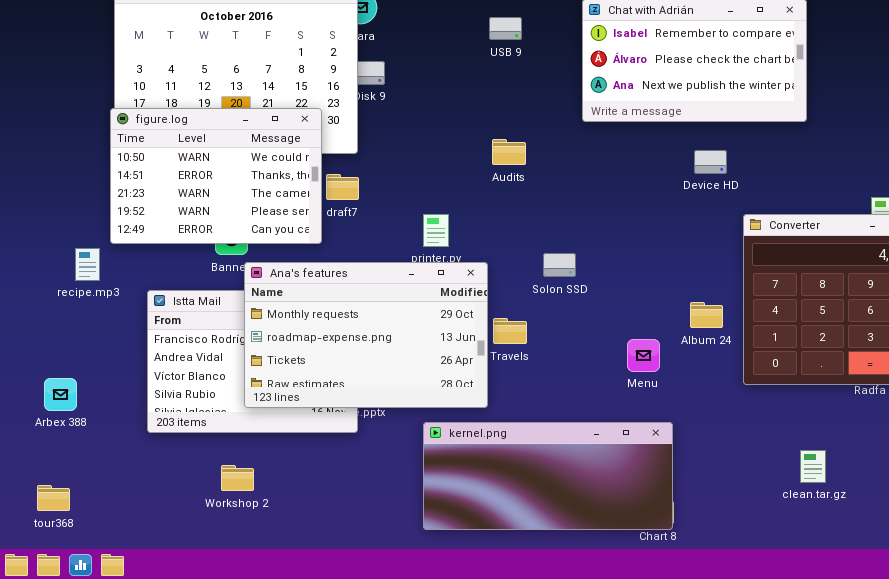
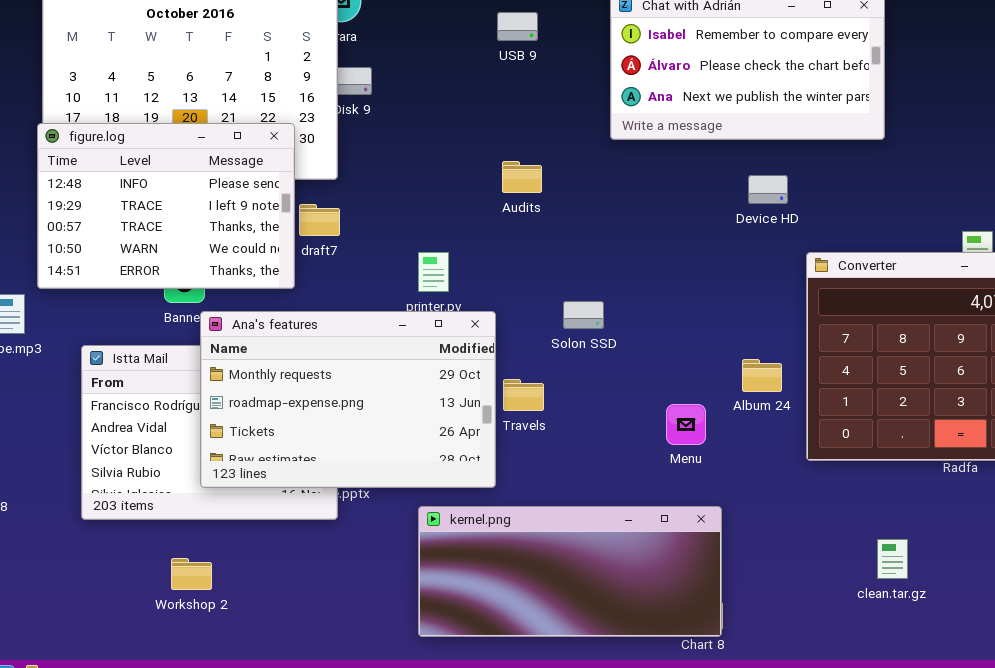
figure.log: [110,108,322,244] -> [37,123,295,289], scrolled up 3 rows

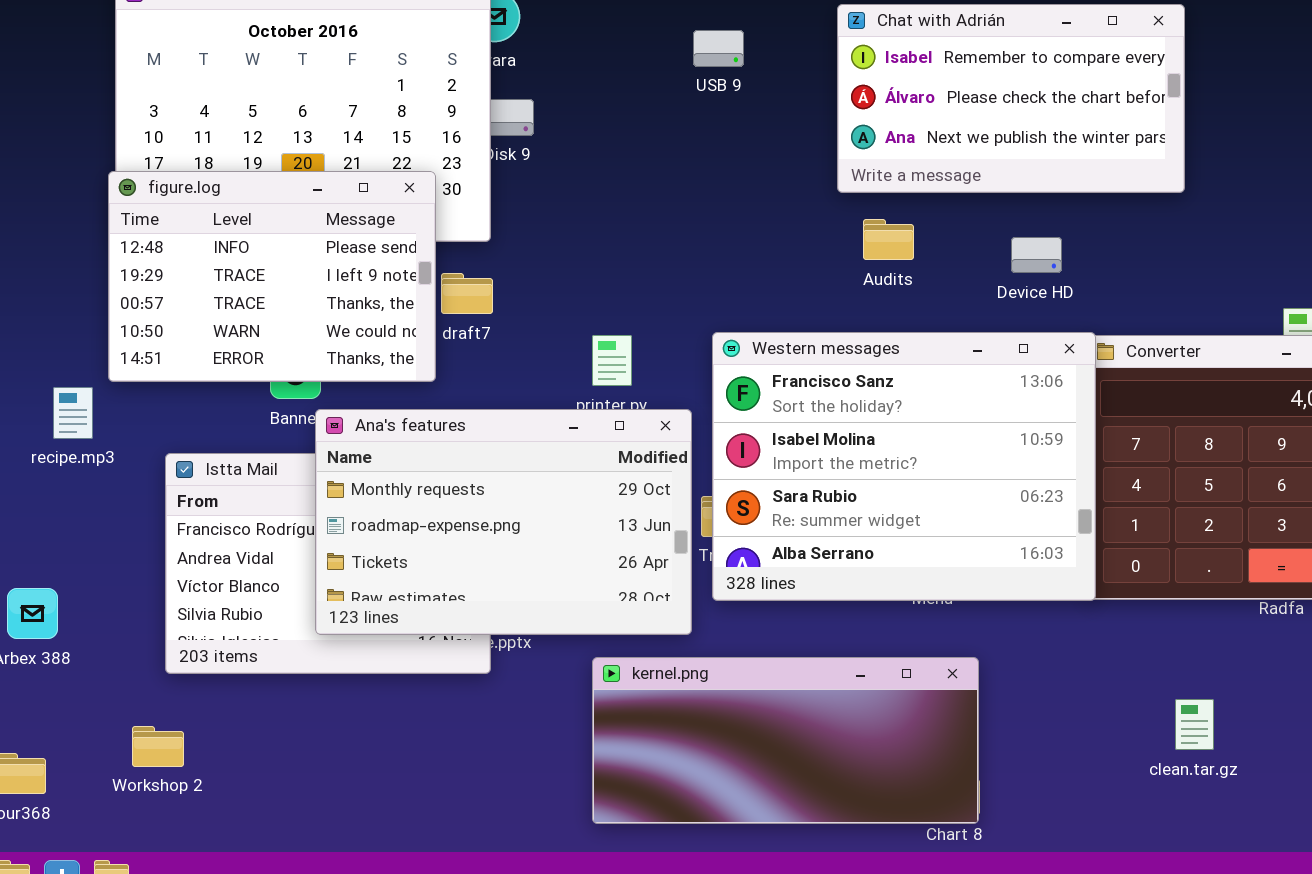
Audits: [502,161,542,193] -> [863,219,914,260], moved
Western messages: none -> [712,332,1096,601], opened
Workshop 2: [171,558,212,590] -> [132,726,184,767], moved

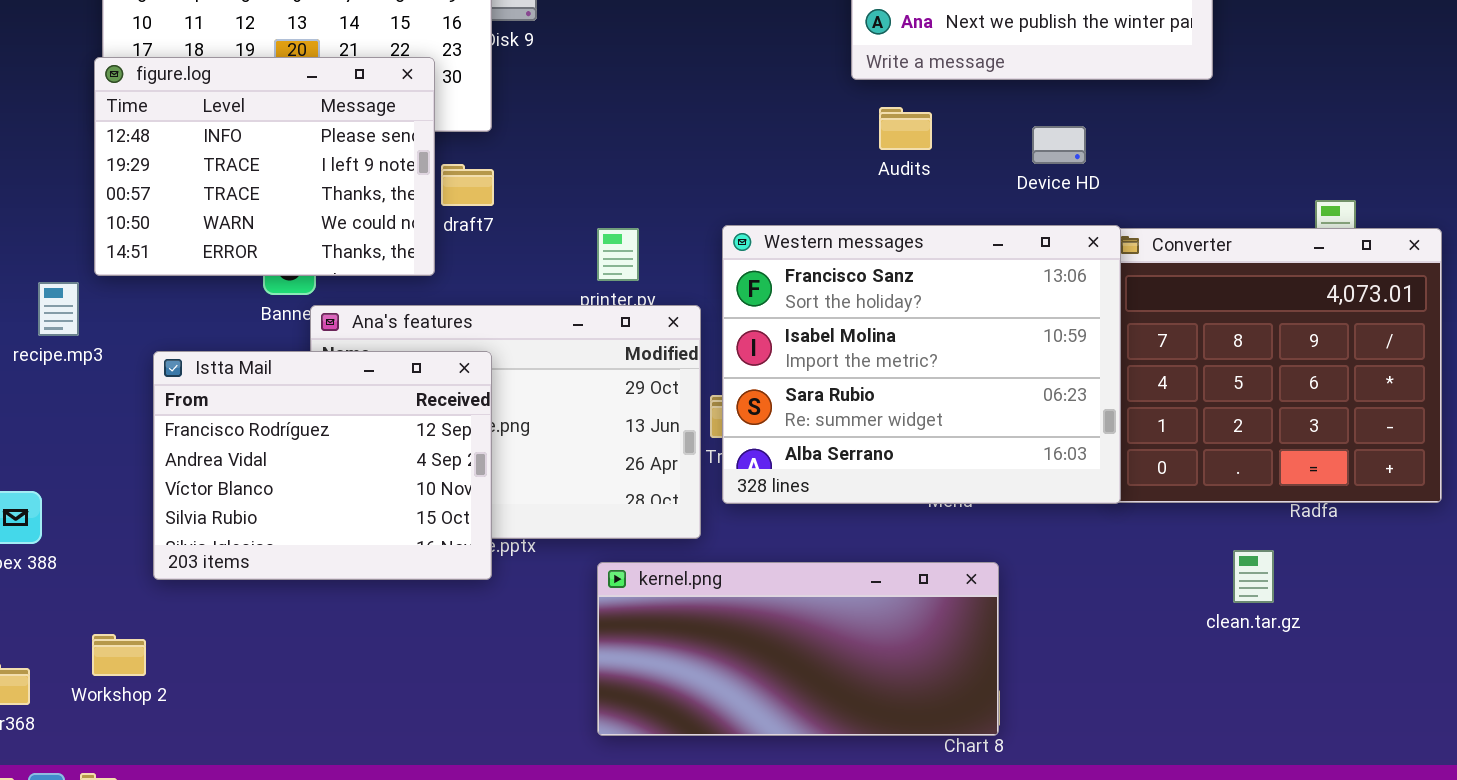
Istta Mail: [165,453,491,674] -> [153,351,492,580], raised
clean.tar.gz: [1175,699,1214,750] -> [1233,550,1274,603], moved
Workshop 2: [132,726,184,767] -> [92,634,146,676], moved

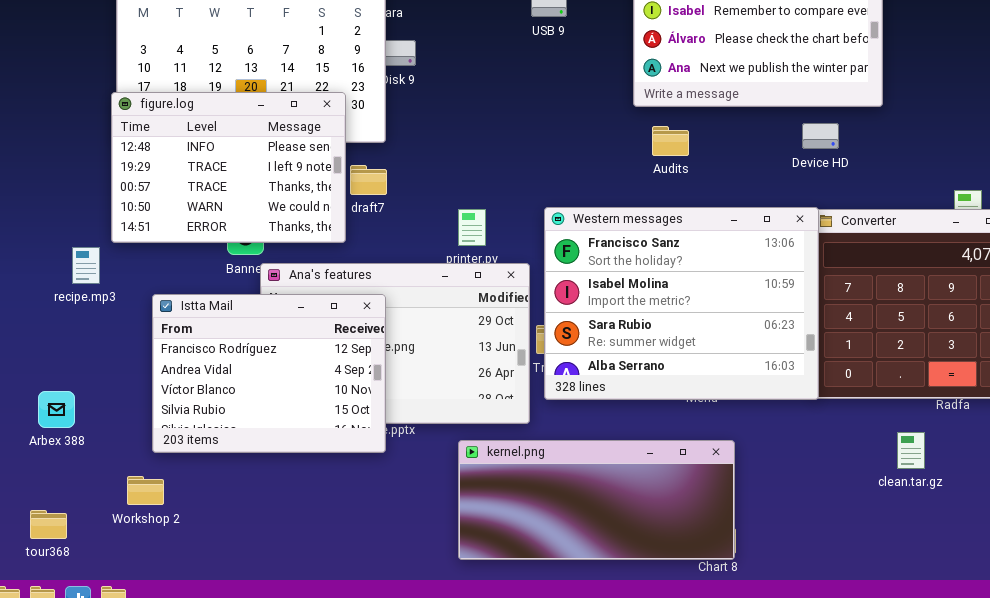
Device HD: [1032,126,1086,164] -> [802,123,839,149], moved
Workshop 2: [92,634,146,676] -> [127,476,164,505], moved

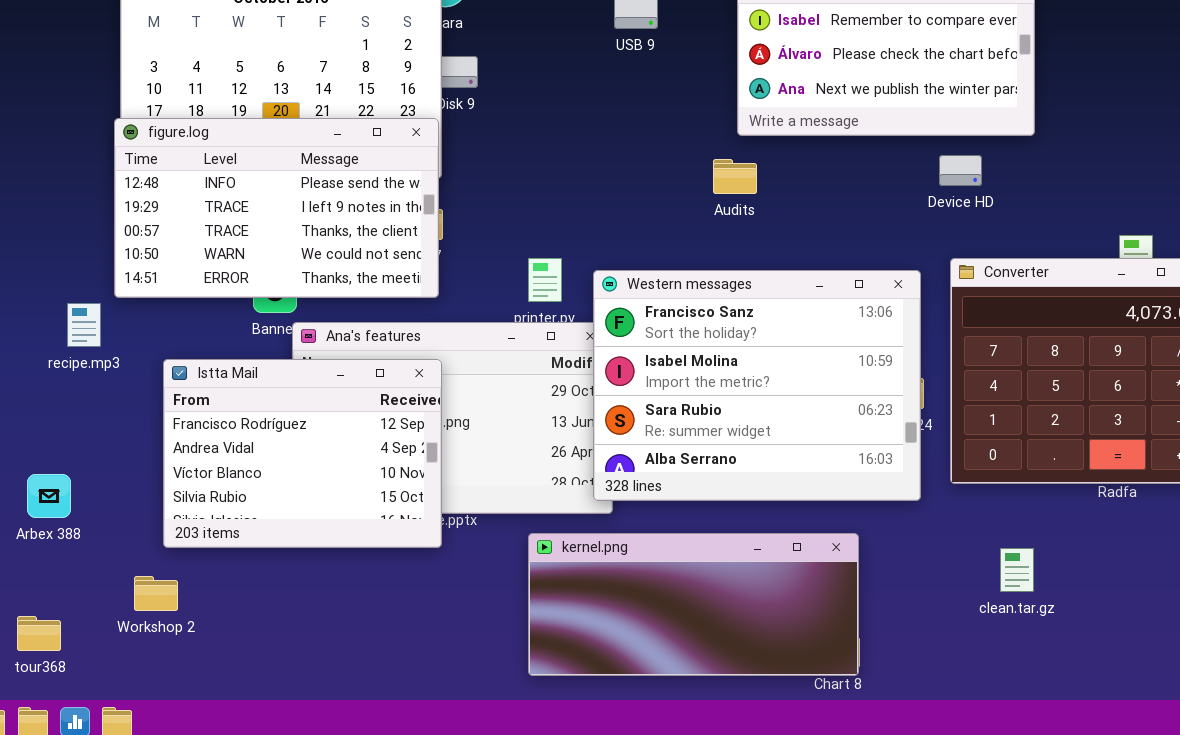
figure.log: [111,92,346,243] -> [114,118,439,298], resized
Audits: [652,126,689,156] -> [713,159,757,194], moved
Western messages: [544,207,819,400] -> [593,270,921,501], moved
clean.tar.gz: [897,432,925,469] -> [1000,548,1034,592], moved

